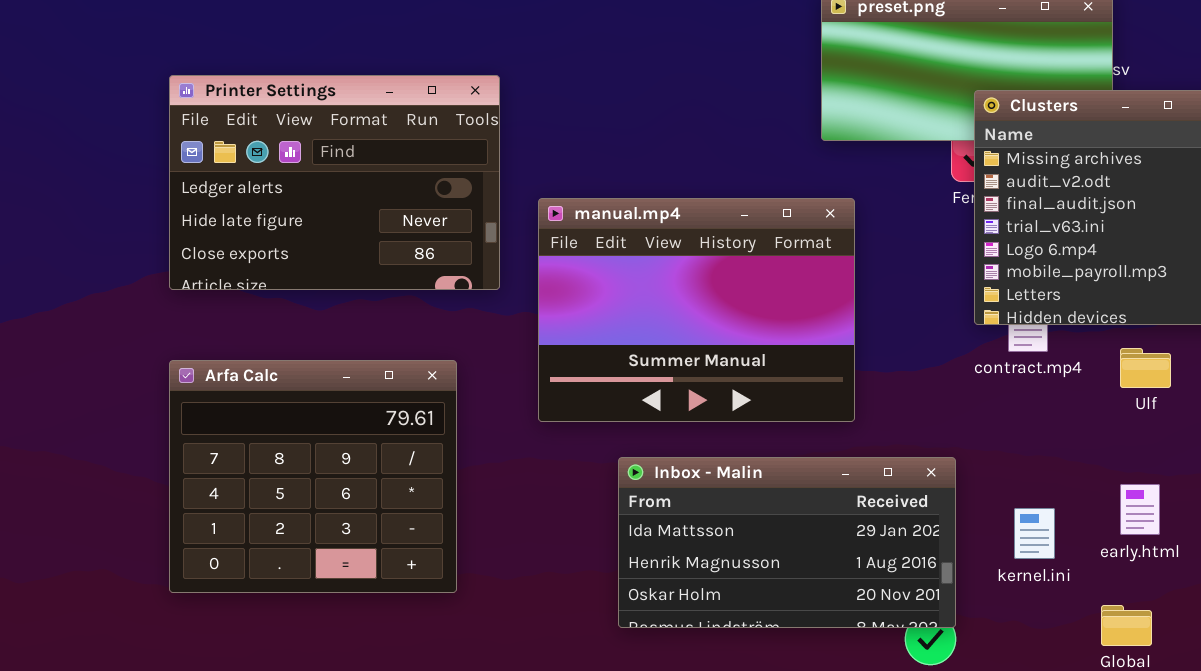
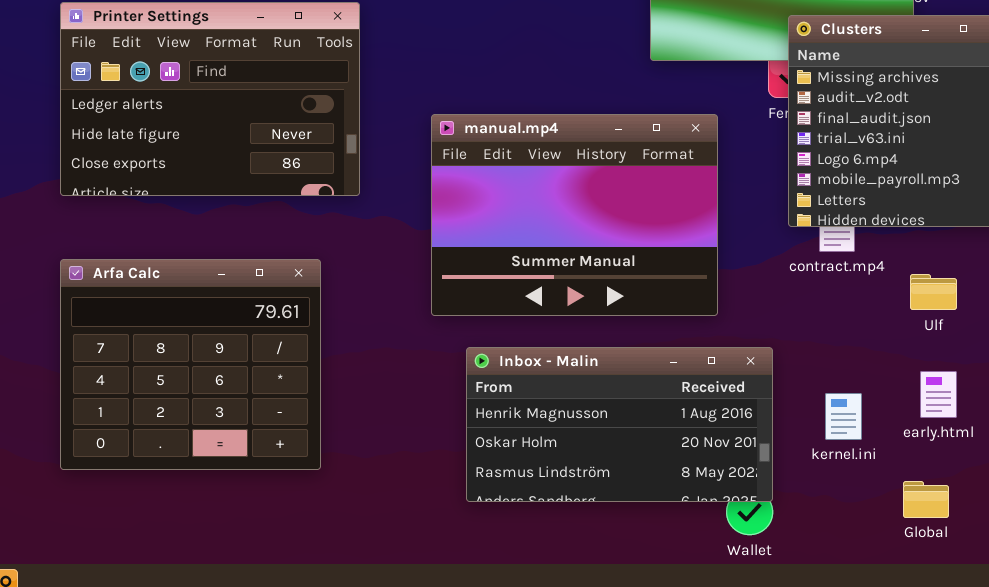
manual.mp4: [538,198,855,422] -> [431,114,718,316], moved
Ulf: [1120,348,1171,388] -> [910,274,957,310], moved
Inbox - Malin: [618,457,956,628] -> [466,347,773,502], scrolled down 1 row

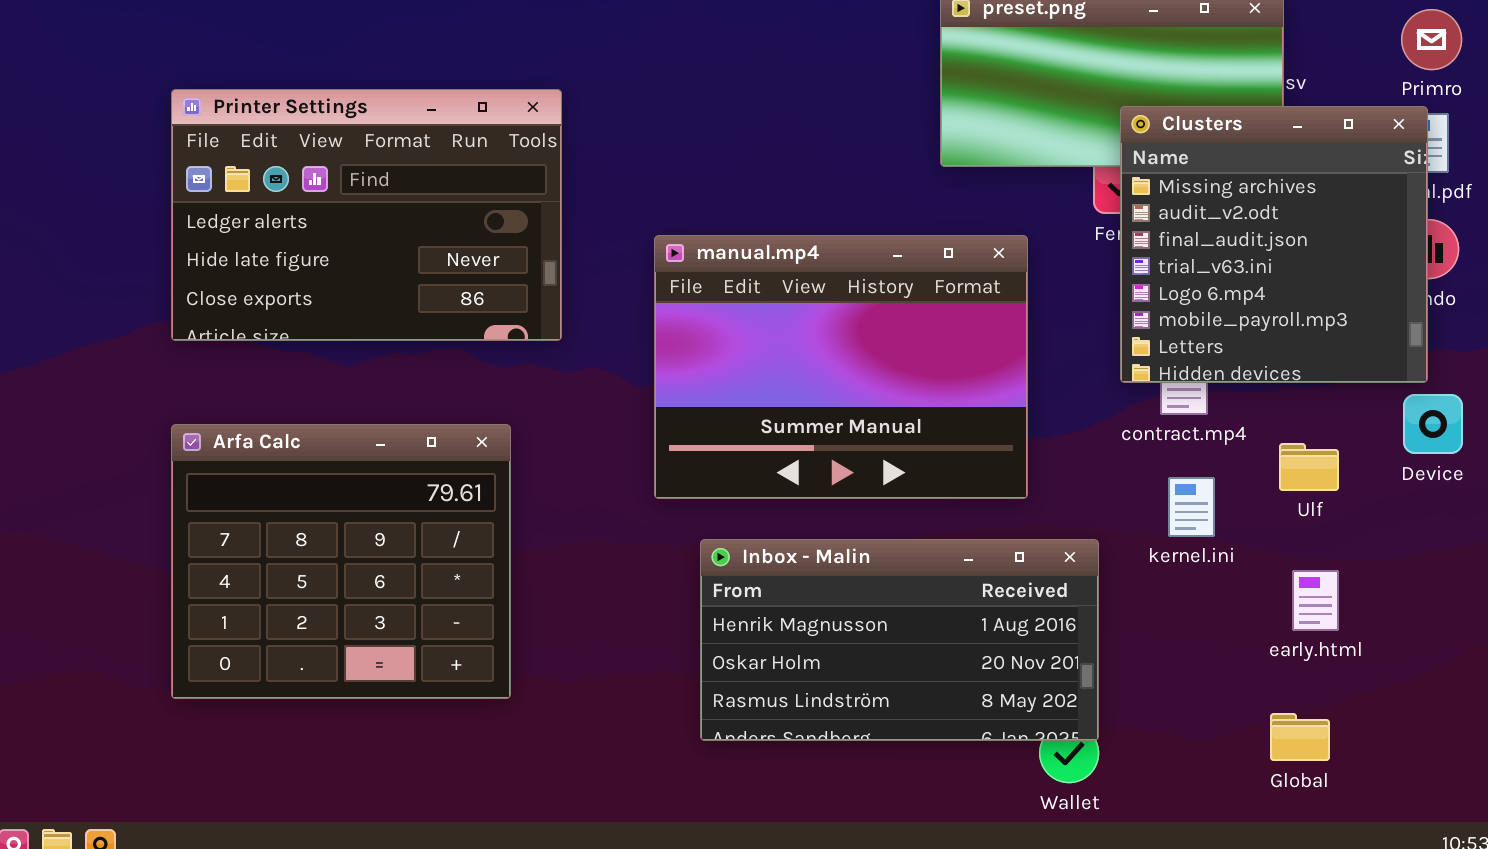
kernel.ini: [825,393,862,440] -> [1168,477,1215,537], moved

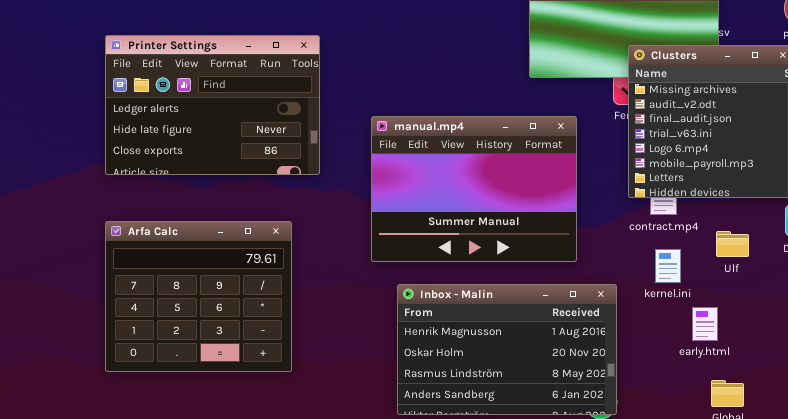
Inbox - Malin: [700,539,1099,741] -> [397,284,617,415], resized
early.html: [1292,570,1339,631] -> [692,307,718,341], moved

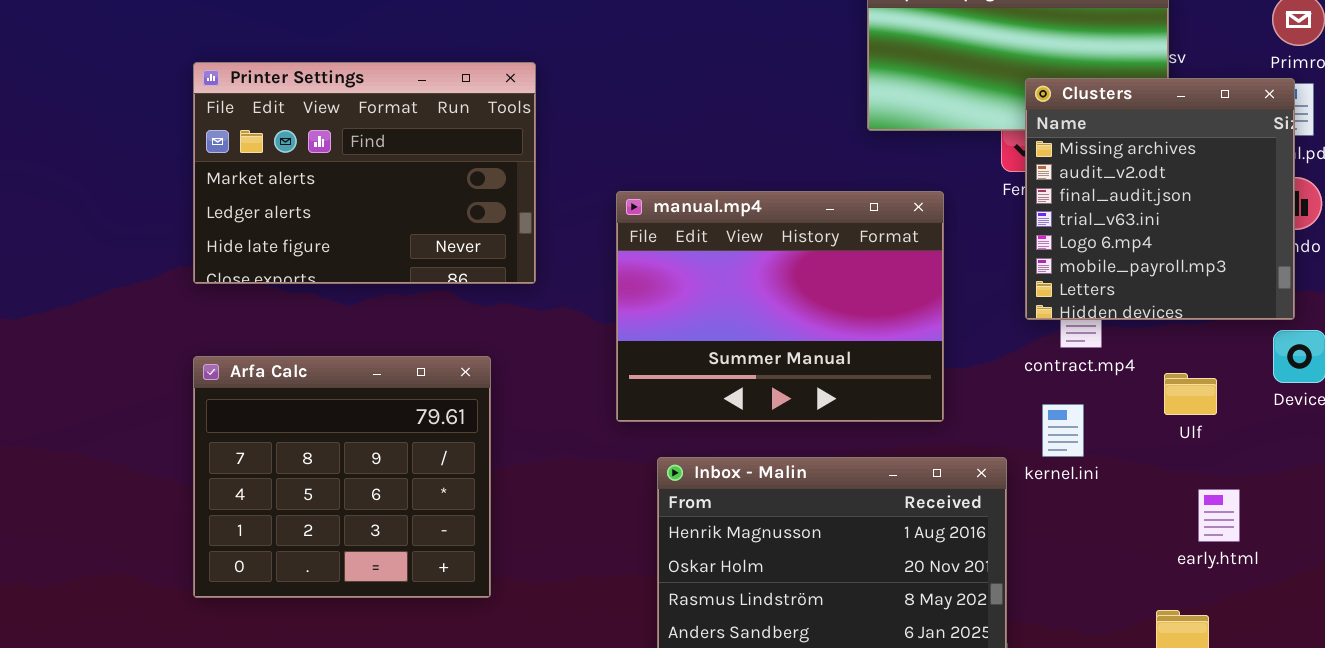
Printer Settings: [105,35,320,175] -> [193,62,536,284], scrolled up 1 row
kernel.ini: [655,249,681,283] -> [1042,404,1084,457], moved
early.html: [692,307,718,341] -> [1198,489,1240,542], moved

